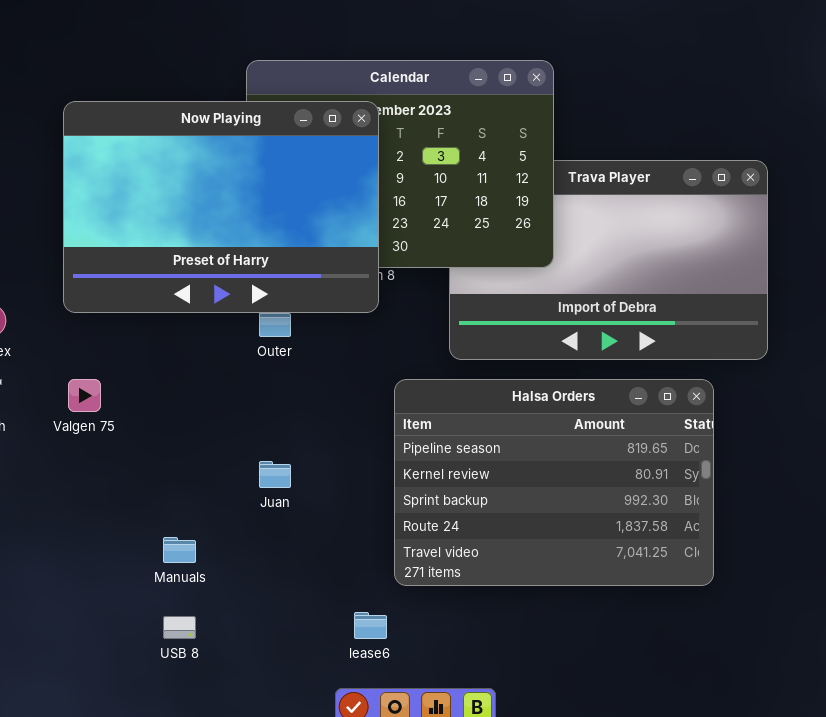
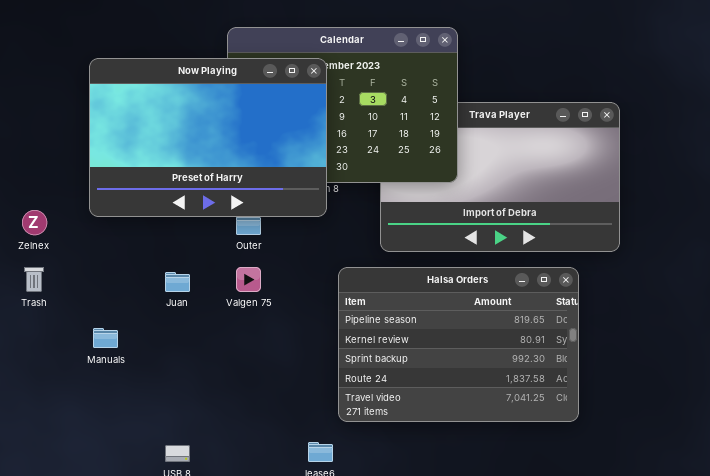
Valgen 75: [68,379,101,412] -> [236,267,261,292], moved
Juan: [259,461,291,488] -> [165,272,190,292], moved
Manuals: [163,537,196,563] -> [93,328,118,348], moved

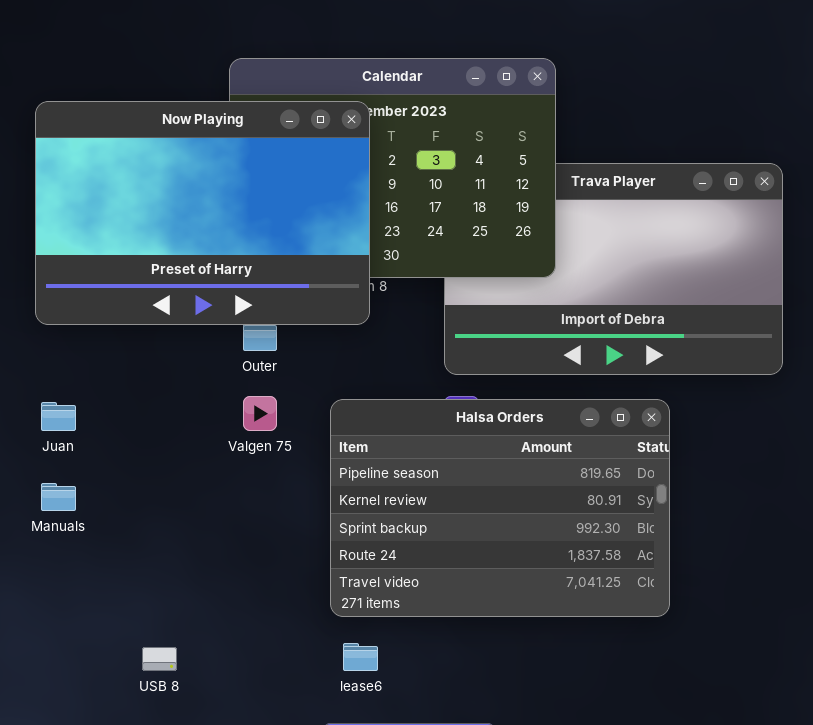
Halsa Orders: [338,267,579,422] -> [330,399,670,617], moved
Juan: [165,272,190,292] -> [41,402,76,431], moved

